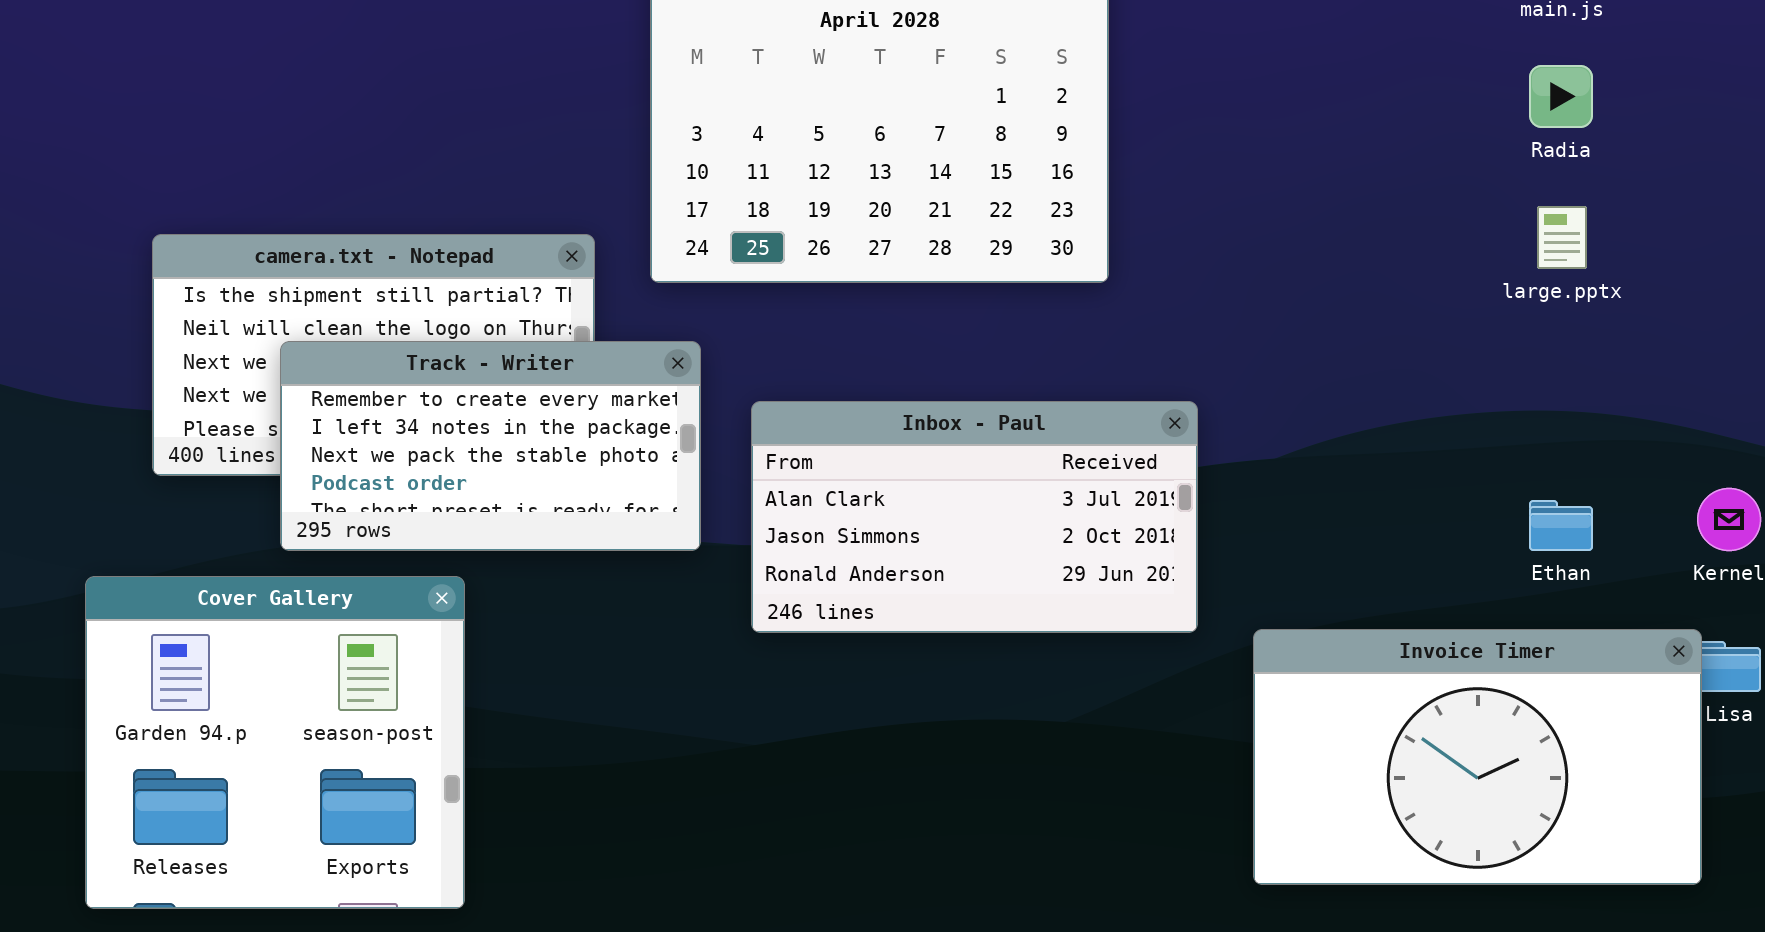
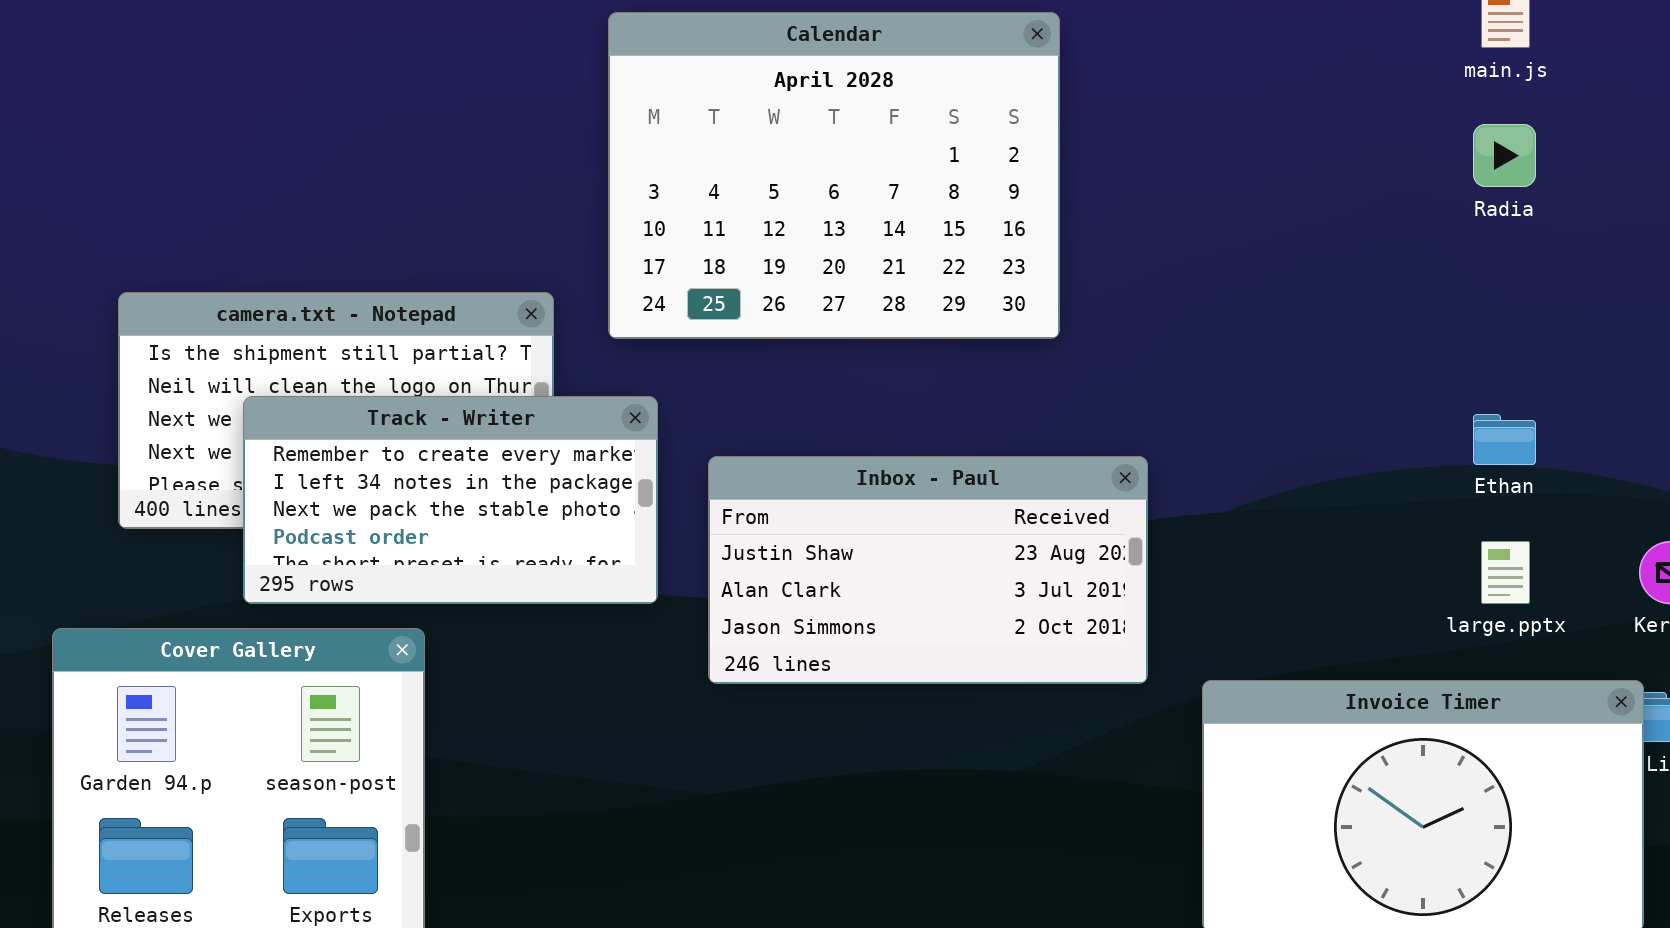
large.pptx: [1537,206,1587,269] -> [1481,541,1530,604], moved
Inbox - Paul: [751,401,1198,633] -> [708,456,1148,684], scrolled up 1 row
Ethan: [1529,500,1593,551] -> [1473,414,1536,465], moved

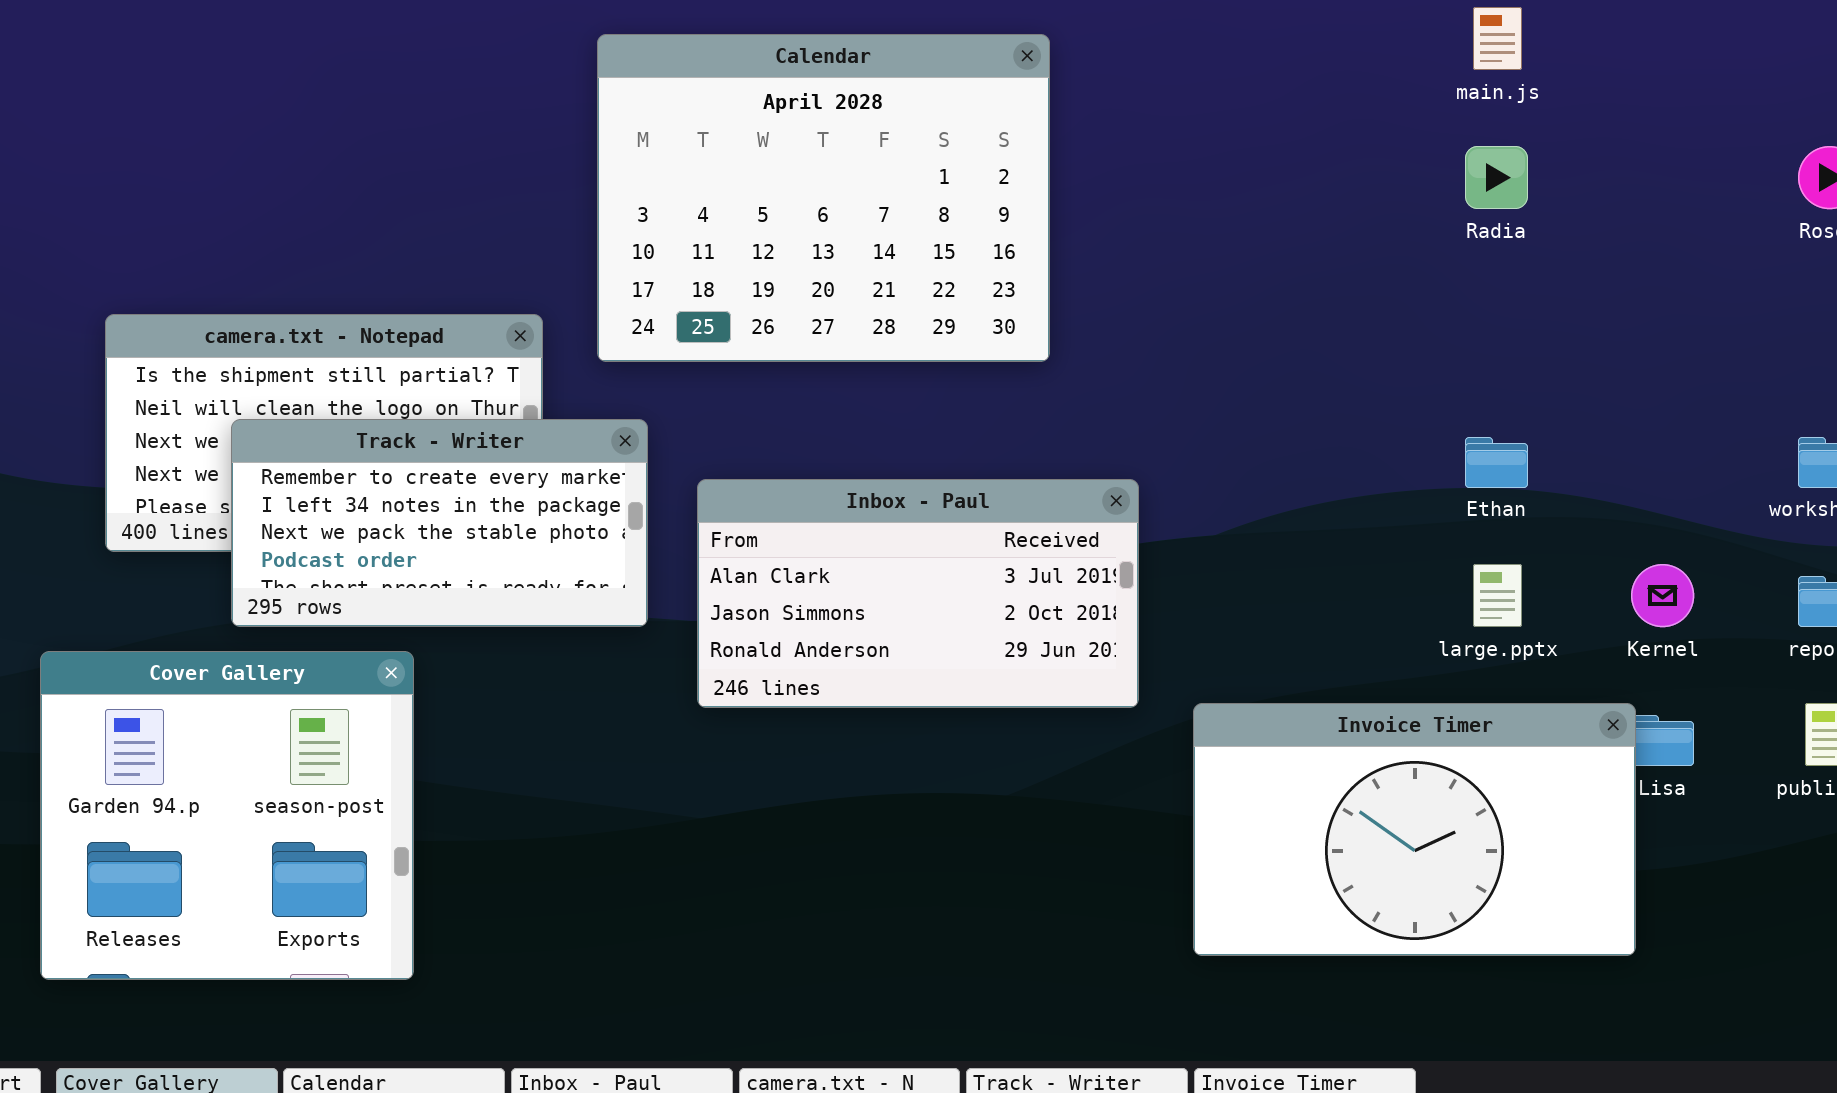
Inbox - Paul: [708,456,1148,684] -> [697,479,1139,708], scrolled down 1 row

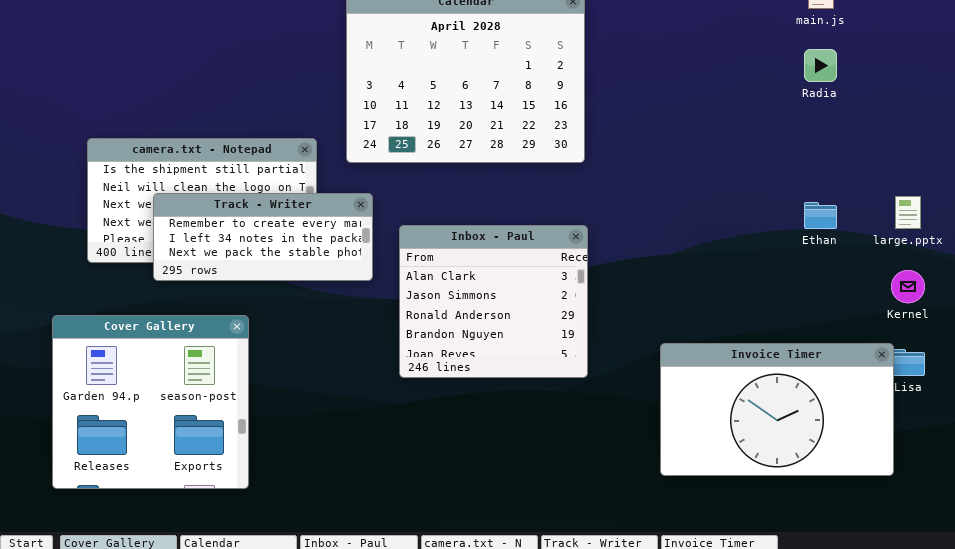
Track - Writer: [231,419,648,627] -> [153,193,373,281], resized
Inbox - Paul: [697,479,1139,708] -> [399,225,588,378], resized
large.pptx: [1473,564,1522,627] -> [895,196,921,229], moved

